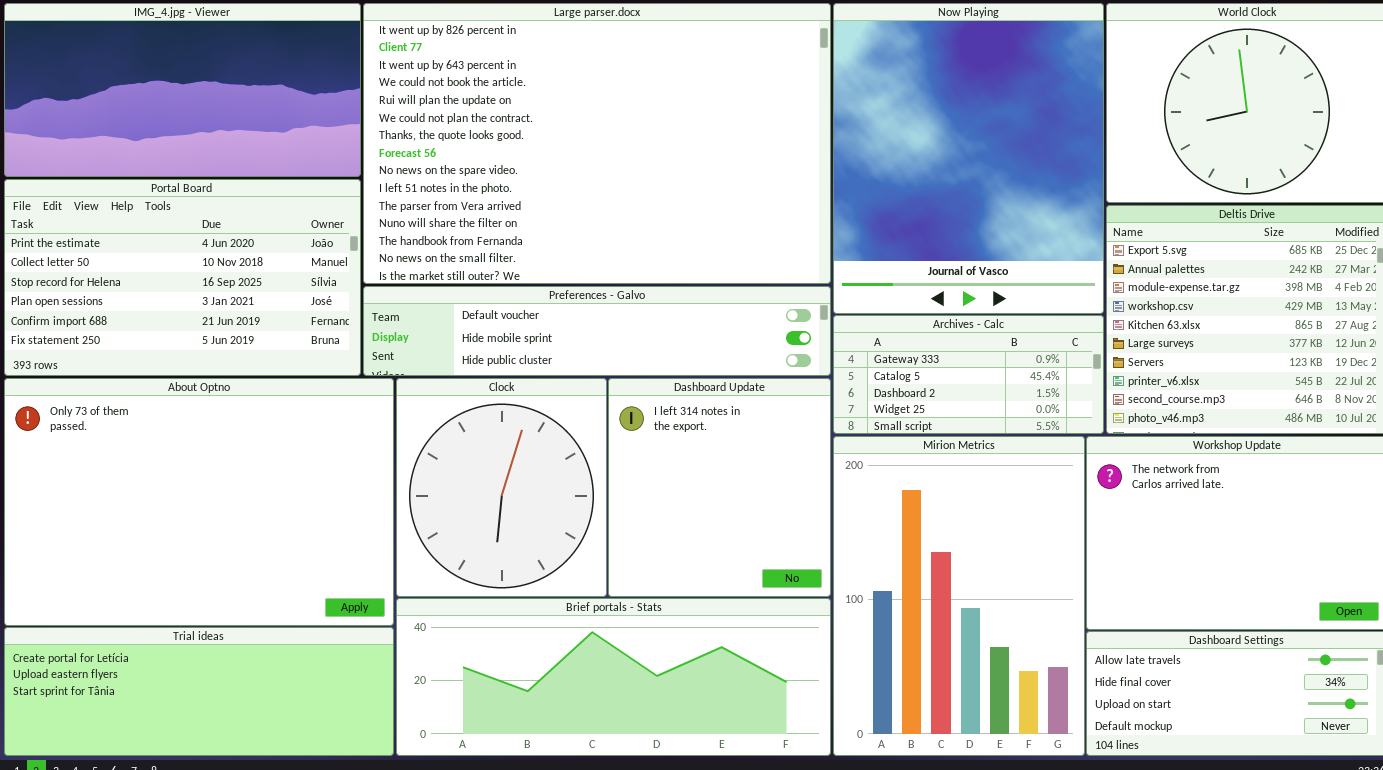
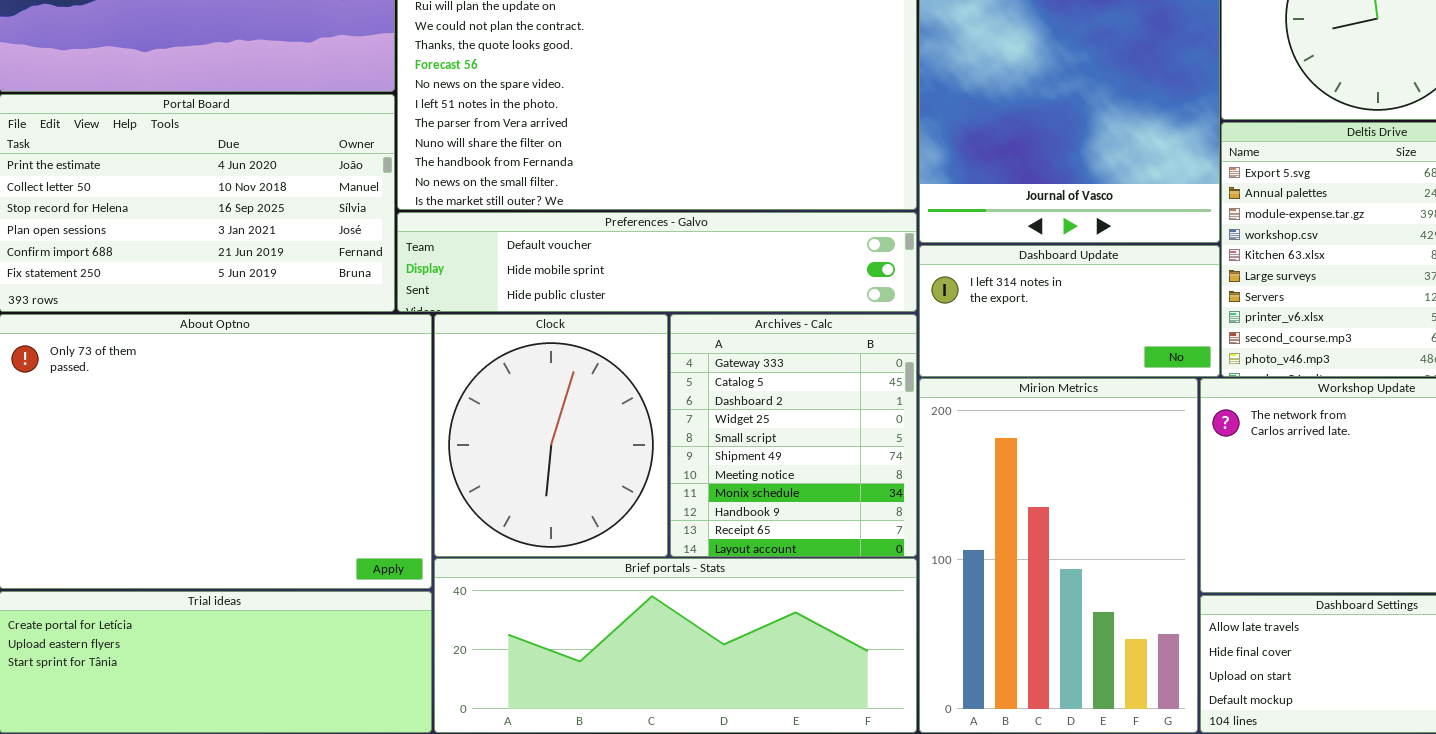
Archives - Calc: [833,315,1104,434] -> [670,314,917,557], moved, resized
Dashboard Update: [608,378,831,597] -> [919,245,1220,377], moved, resized

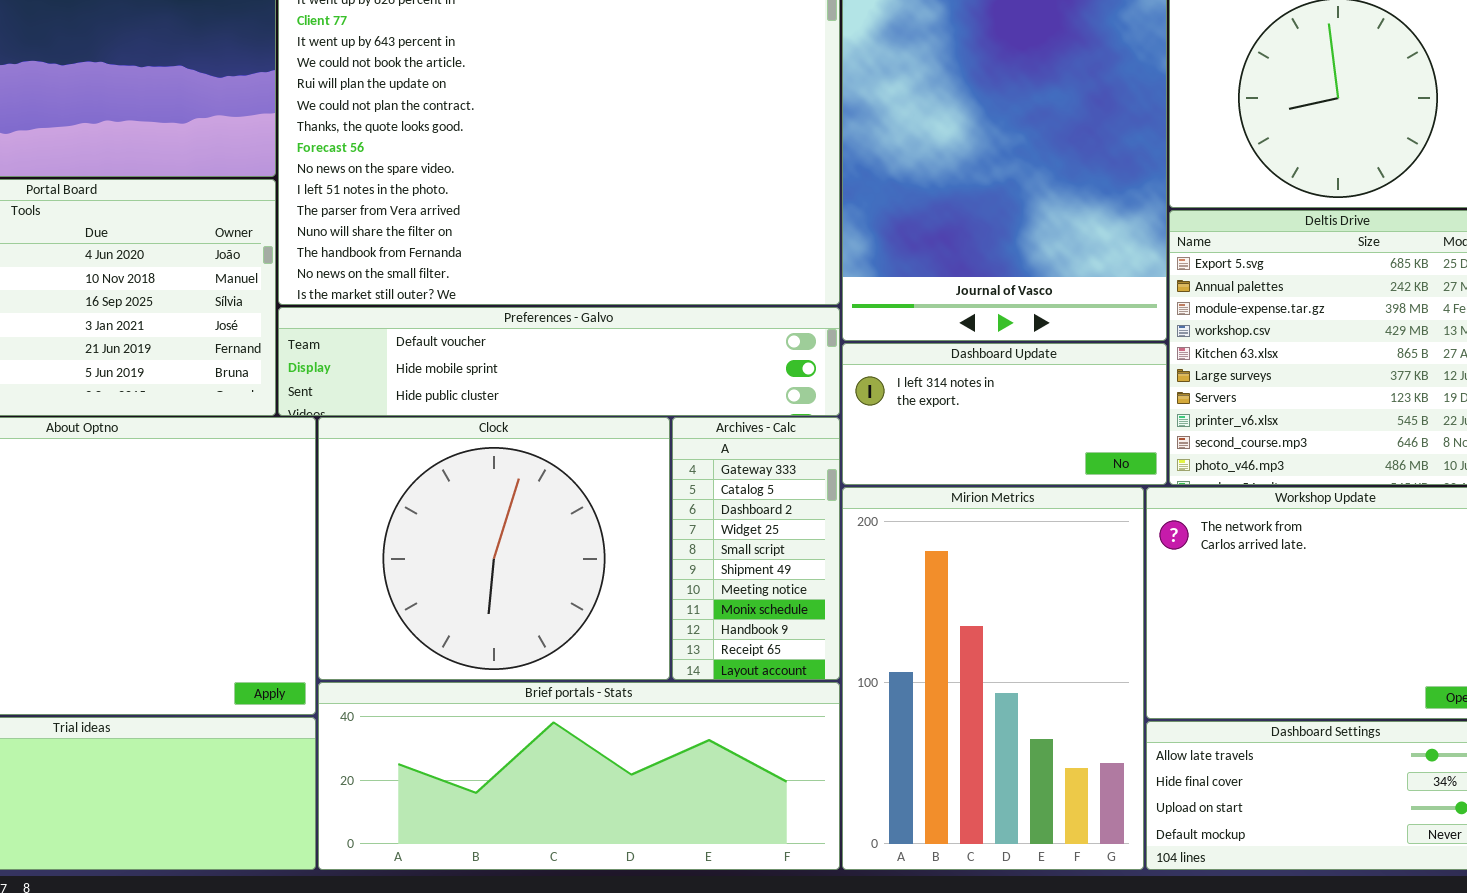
Clock: [434,314,668,557] -> [318,417,670,680], resized
Archives - Calc: [670,314,917,557] -> [672,417,840,680], resized

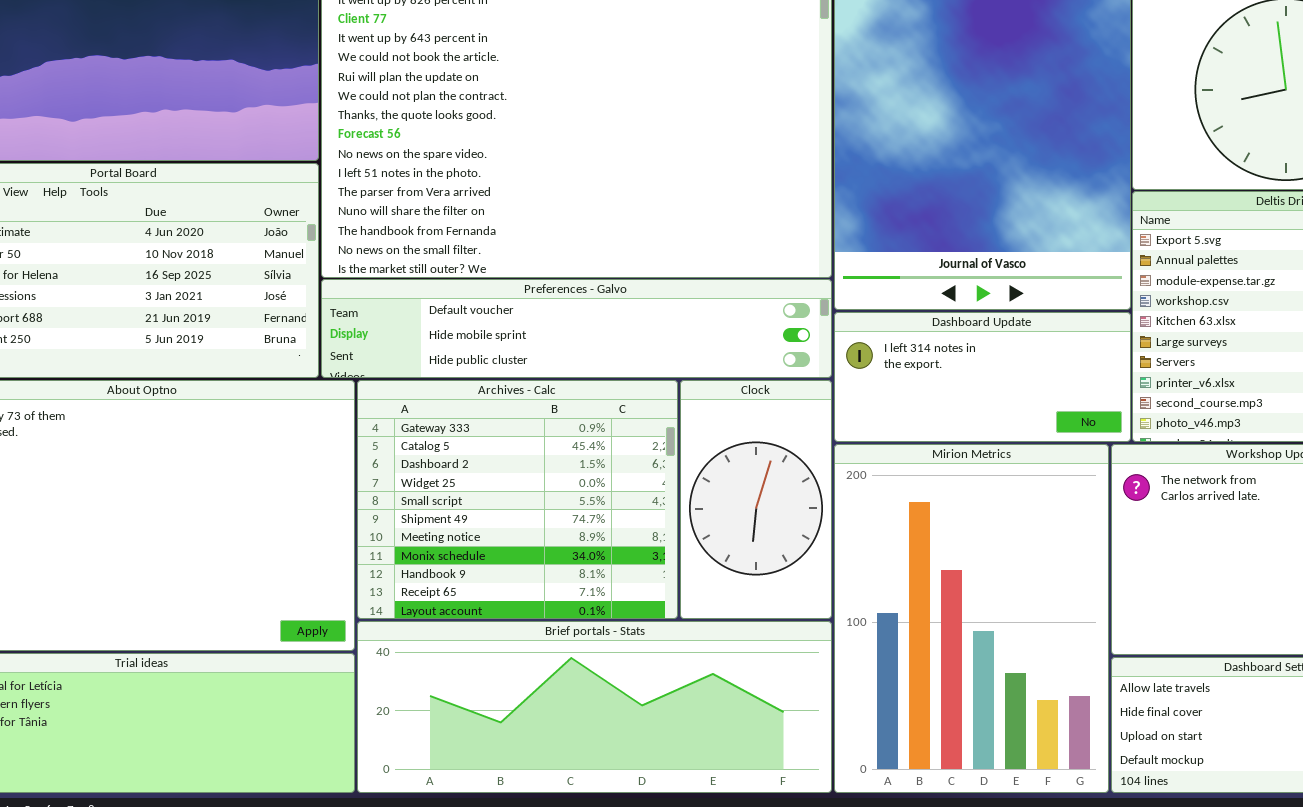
Clock: [318,417,670,680] -> [680,380,832,619], moved, resized
Archives - Calc: [672,417,840,680] -> [357,380,678,619], moved, resized

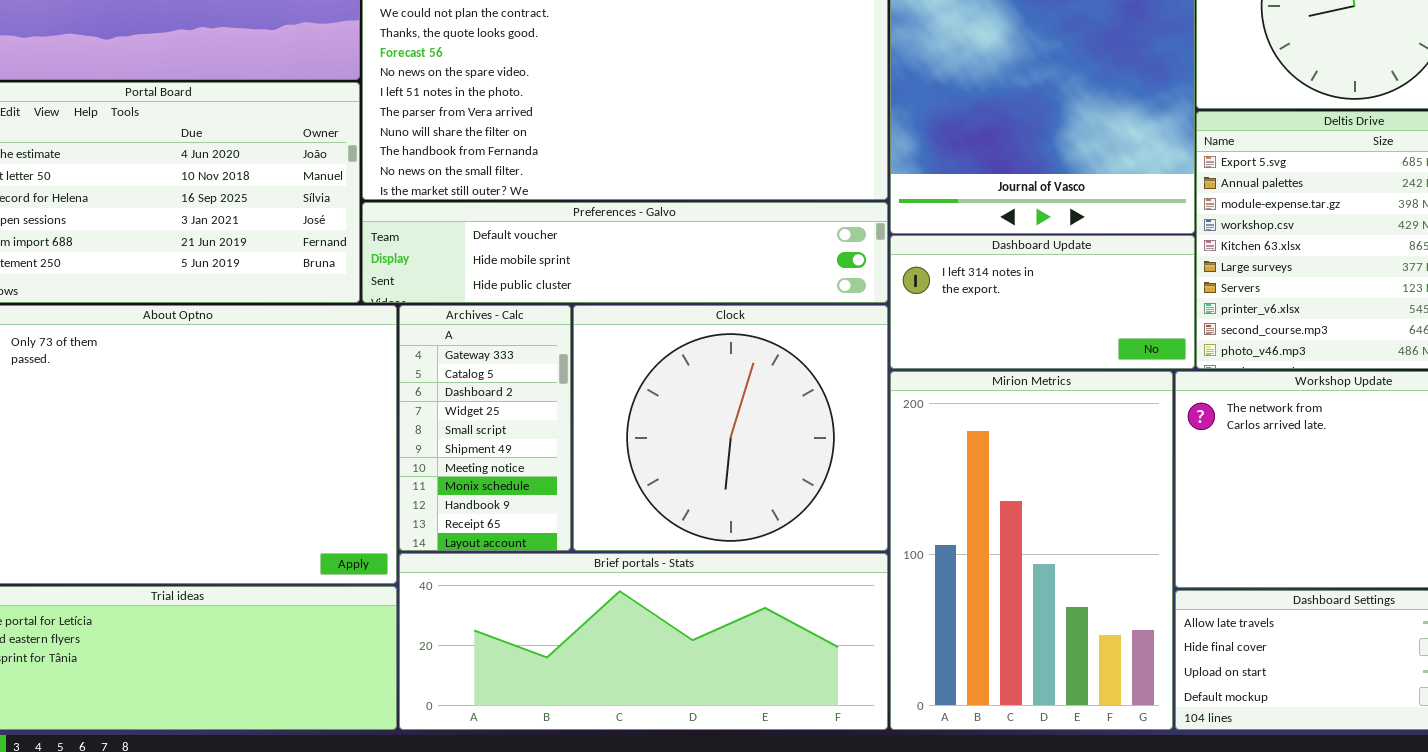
Archives - Calc: [357,380,678,619] -> [399,305,571,551], resized
Clock: [680,380,832,619] -> [573,305,888,551], resized

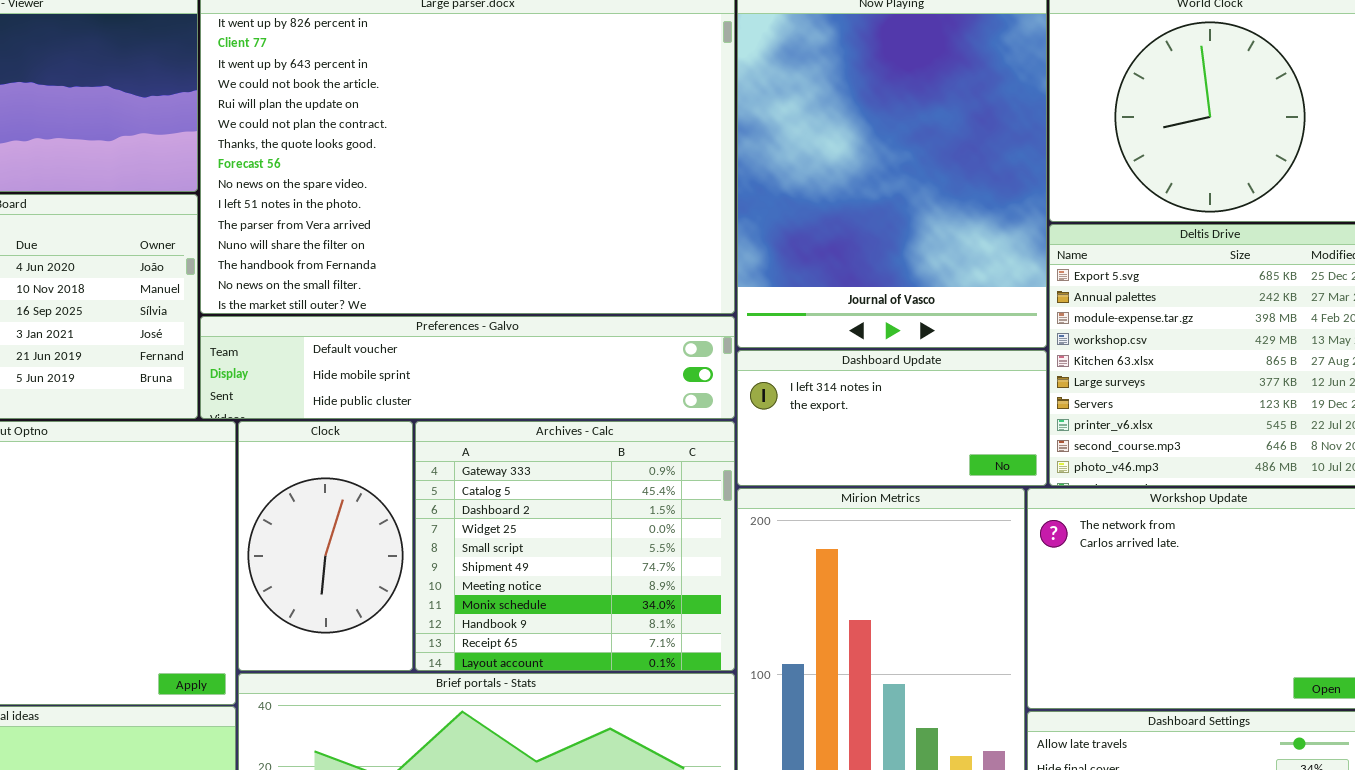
Archives - Calc: [399,305,571,551] -> [415,421,735,671], moved, resized
Clock: [573,305,888,551] -> [238,421,413,671], moved, resized

